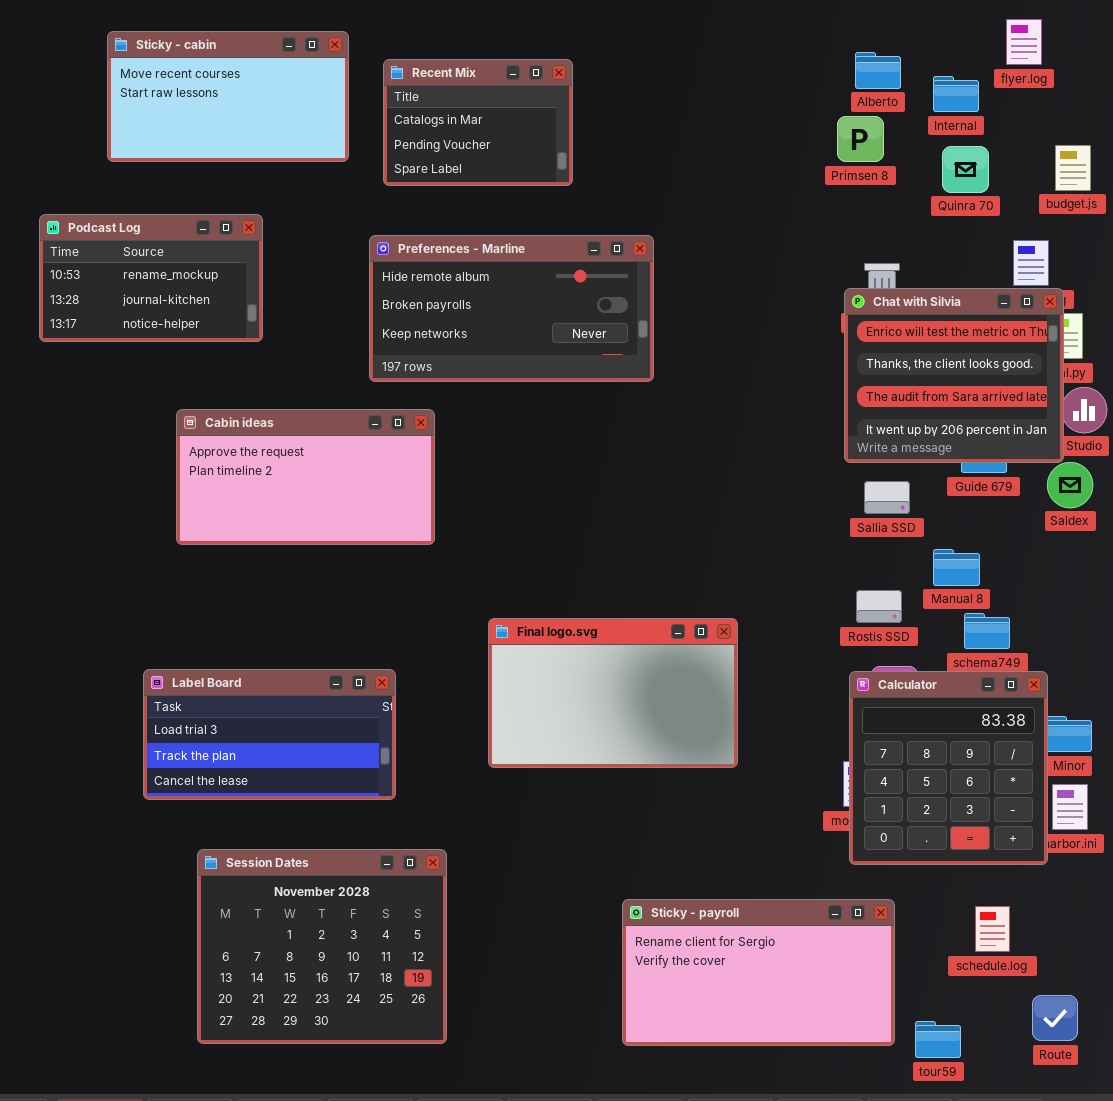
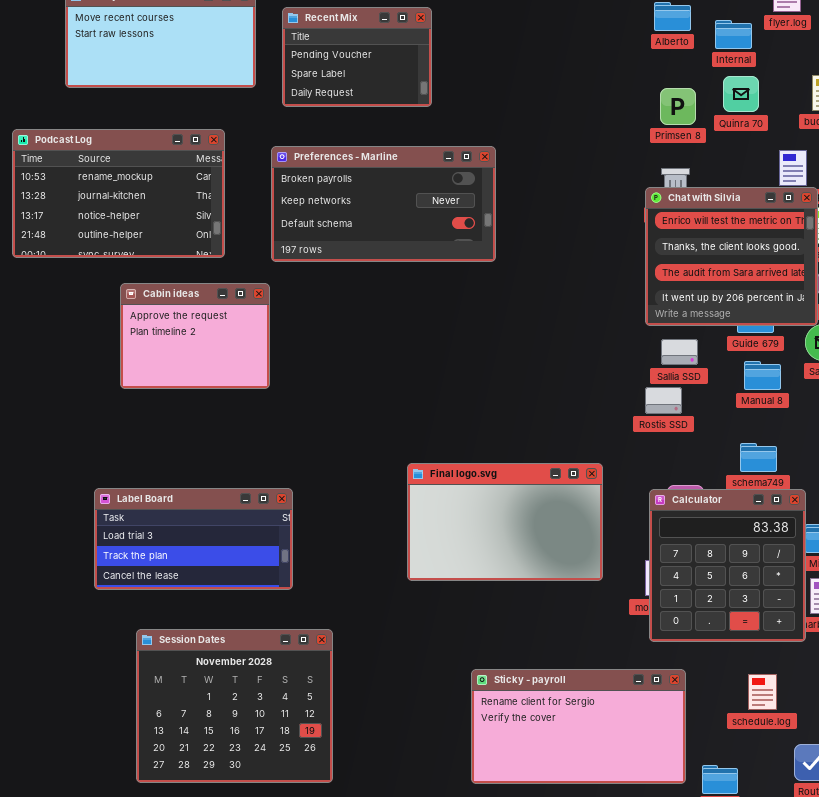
Recent Mix: [383,59,573,186] -> [282,7,432,107], scrolled down 1 row
Primsen 8: [837,116,884,162] -> [660,88,696,125], moved
Podcast Log: [39,214,263,342] -> [12,129,225,258], resized
Preferences - Marline: [369,235,654,382] -> [271,146,496,262], scrolled down 1 row
Cabin ideas: [176,409,435,545] -> [120,283,270,389], resized
Manual 8: [933,549,980,586] -> [744,361,781,390], moved
Rostis SSD: [856,590,902,623] -> [645,387,682,414], moved
Final logo.svg: [488,618,738,768] -> [407,463,603,581], moved

